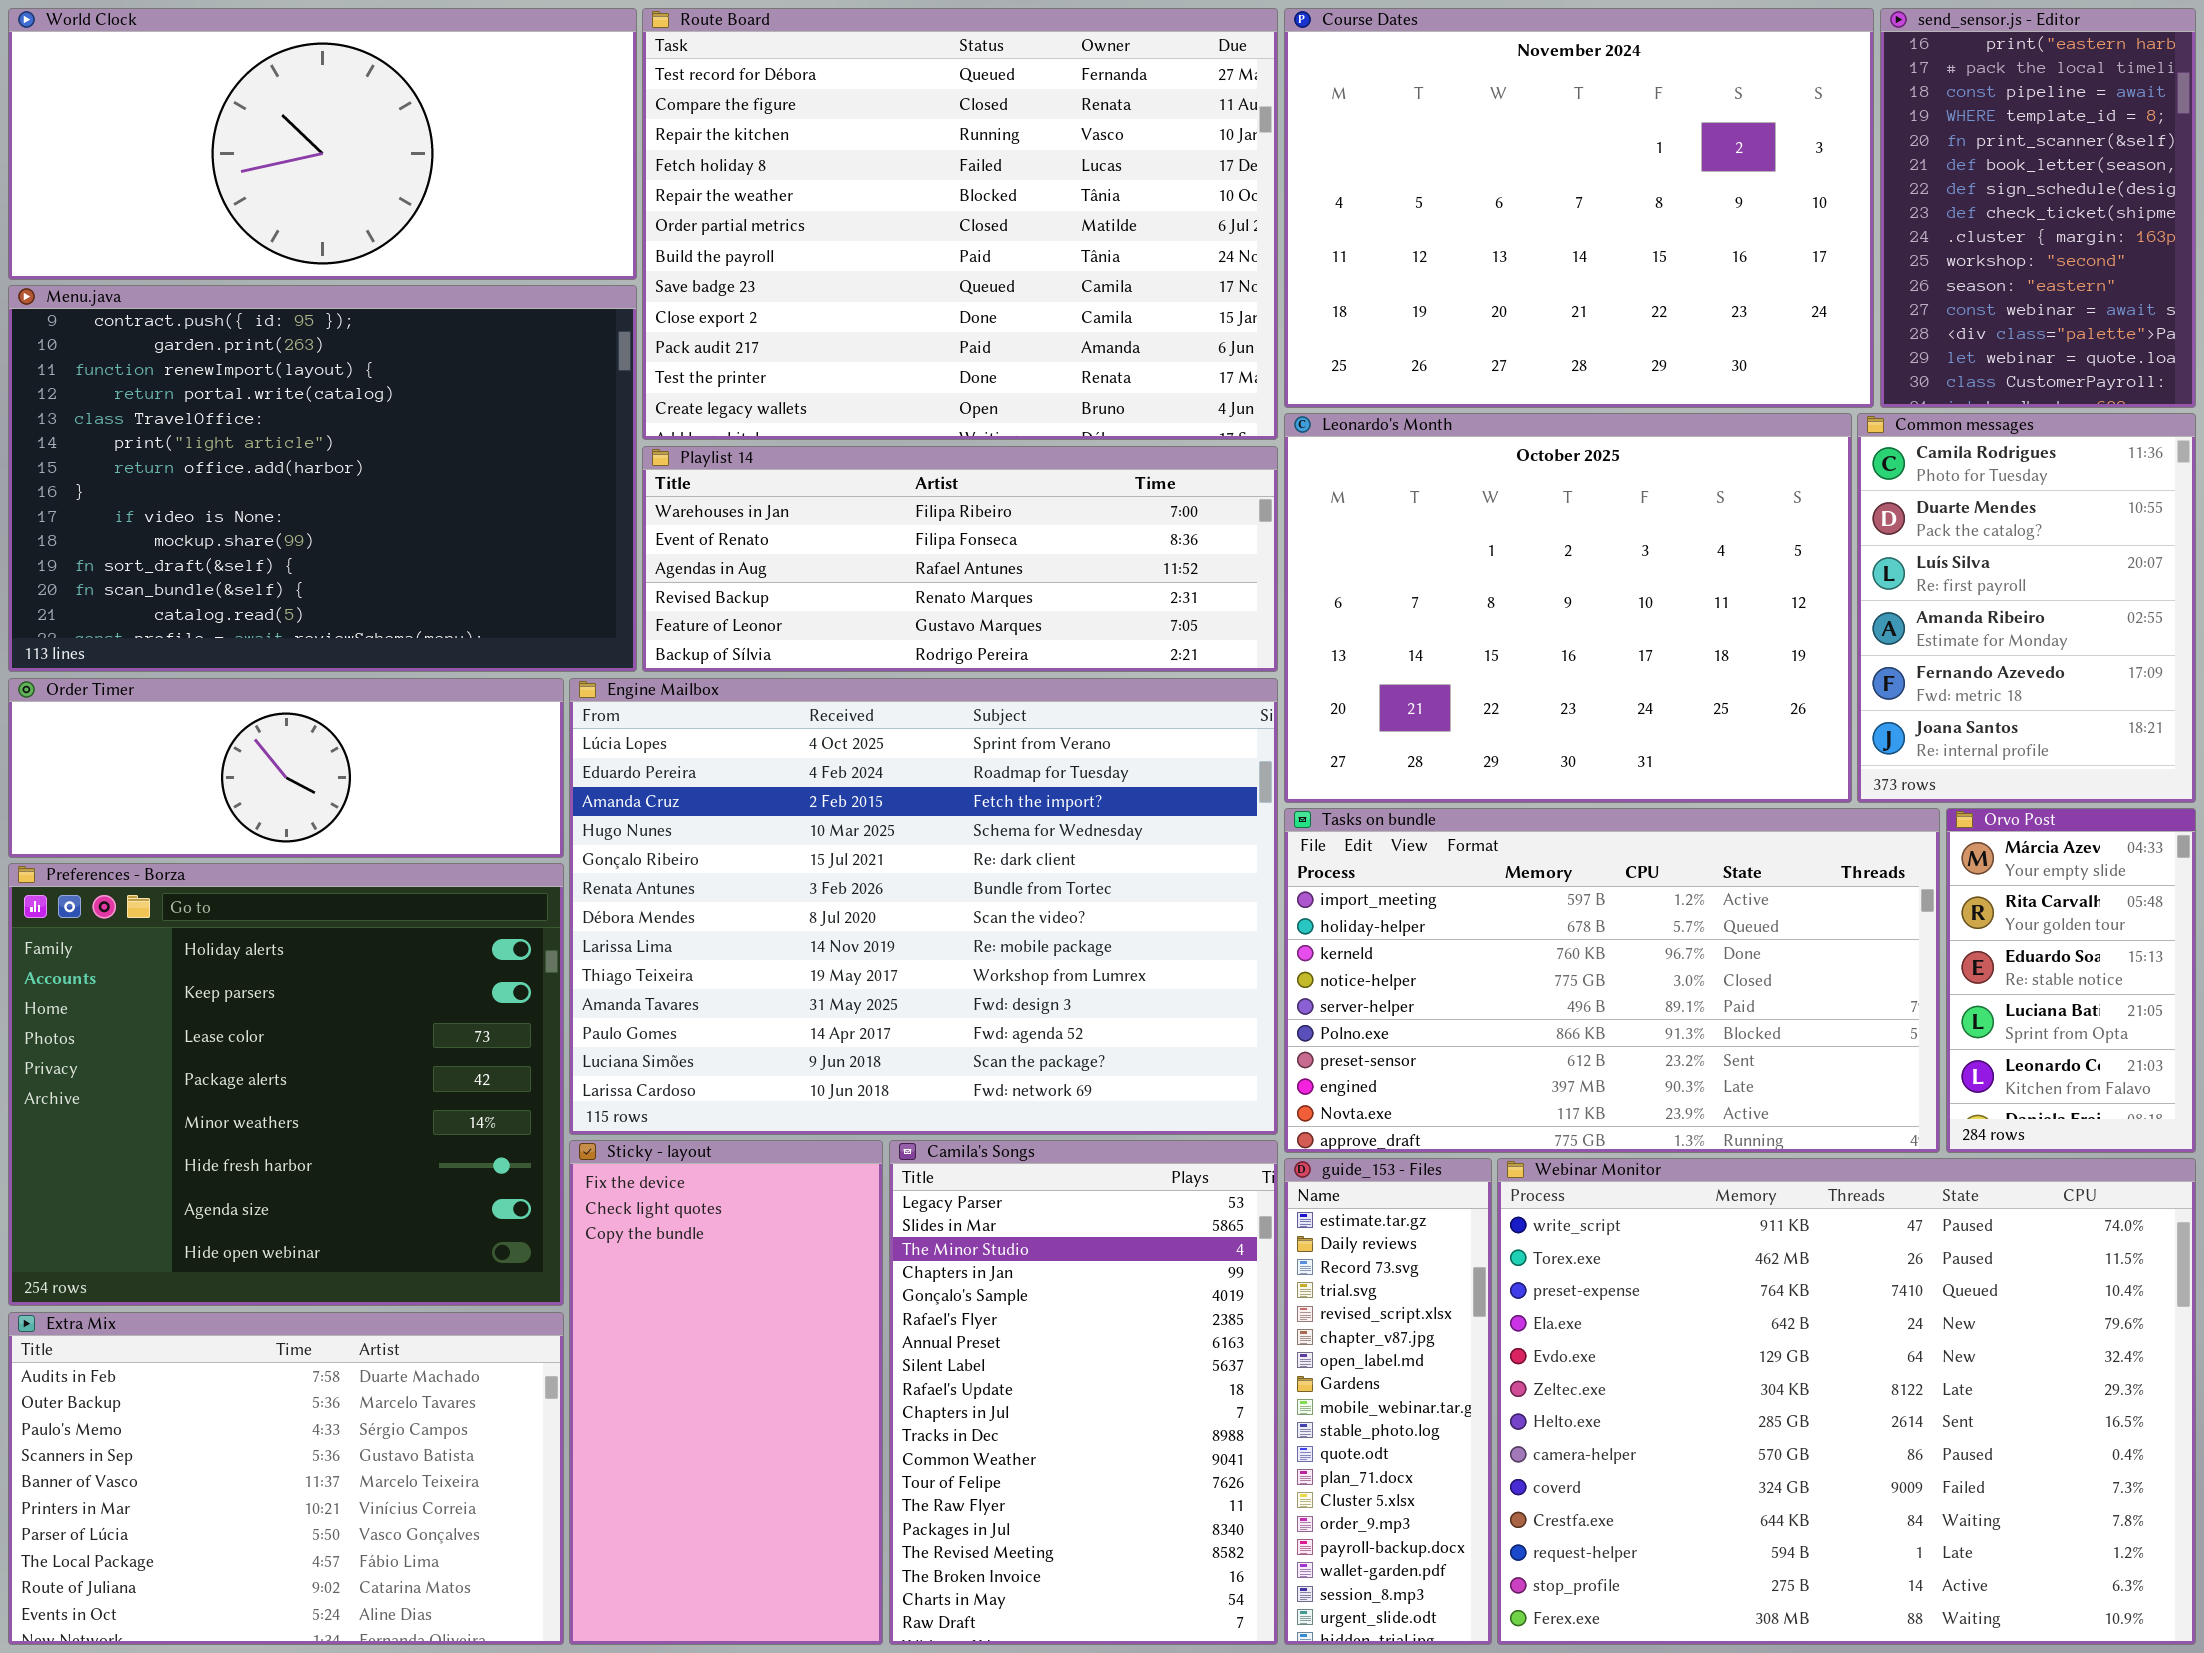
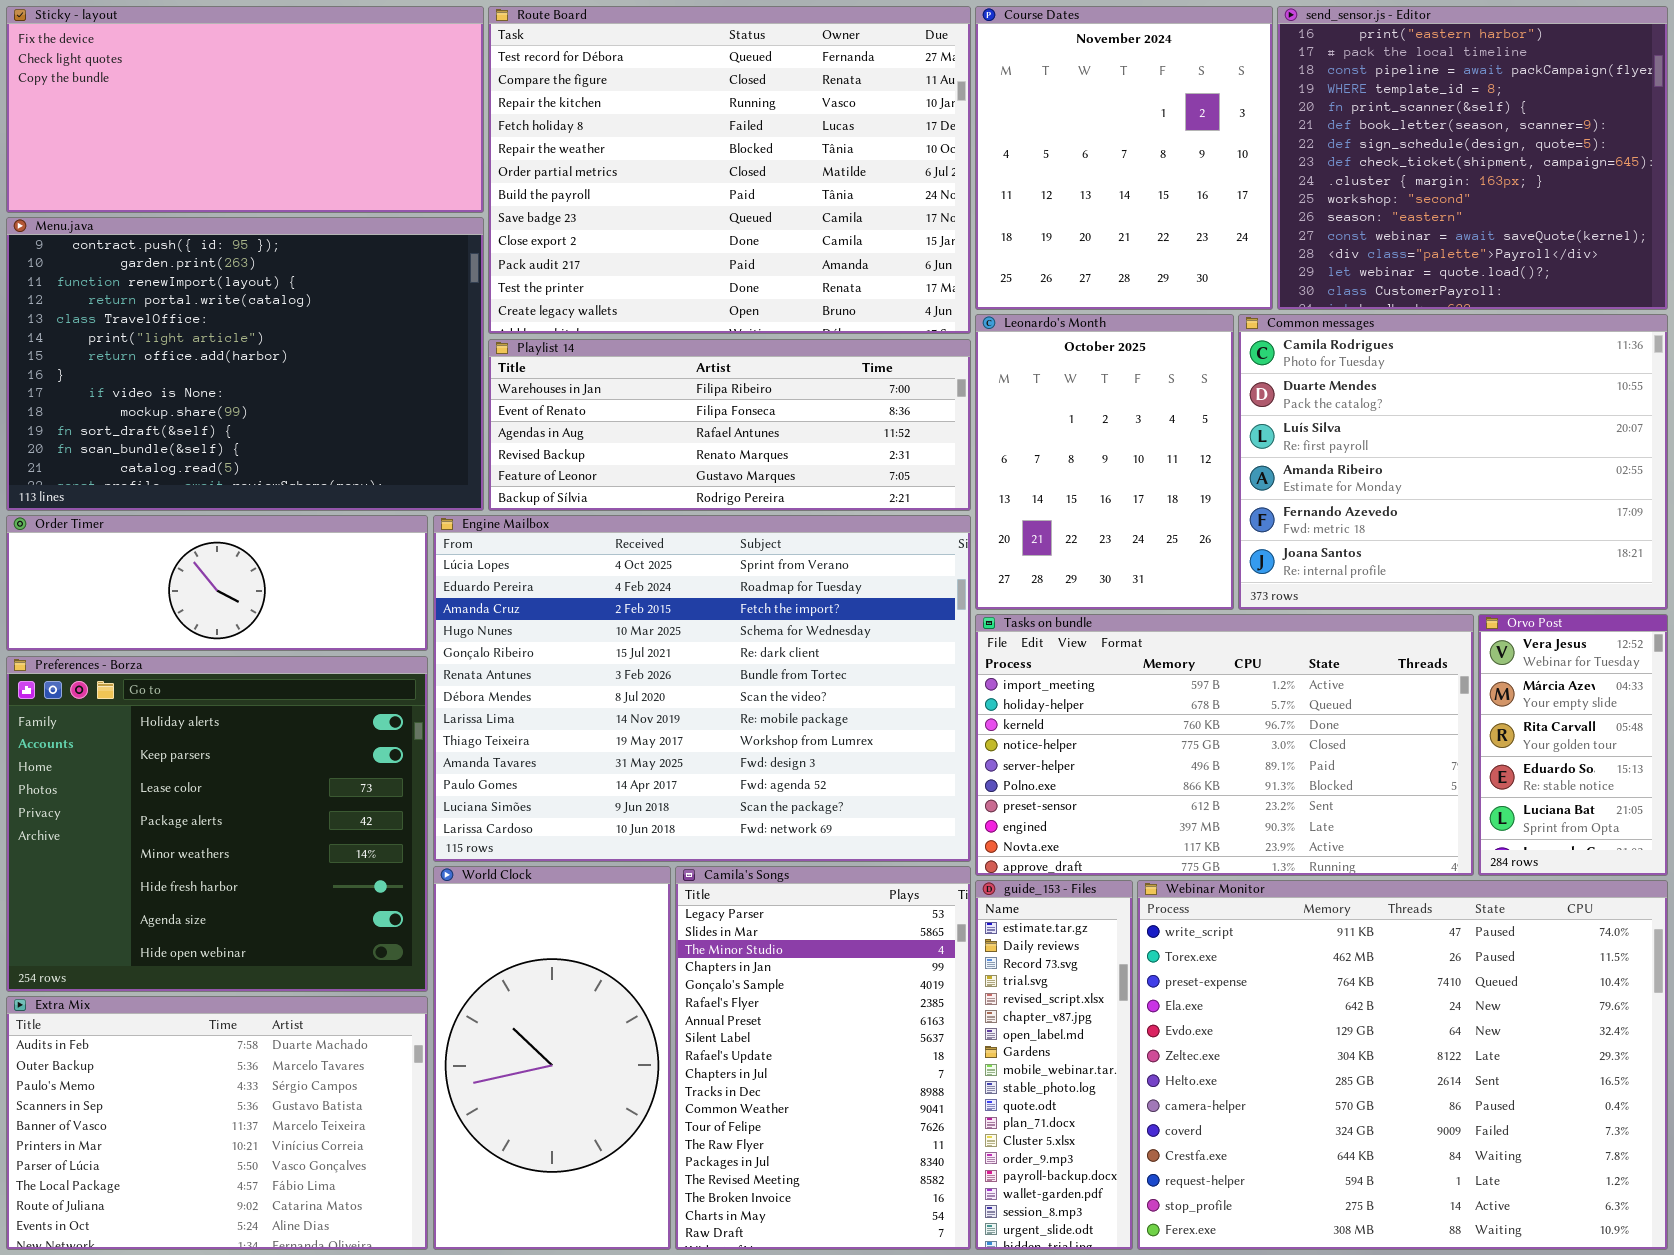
World Clock: [8,8,637,280] -> [433,866,671,1250], moved, resized
Course Dates: [1284,8,1874,408] -> [975,6,1273,310], resized
send_sensor.js - Editor: [1880,8,2196,408] -> [1277,6,1668,310], resized
Leonardo's Month: [1284,413,1852,803] -> [975,314,1234,610], resized
Common messages: [1857,413,2196,803] -> [1238,314,1668,610], resized
Orvo Post: [1946,808,2196,1153] -> [1478,614,1668,876], scrolled up 1 row
Sticky - layout: [569,1140,883,1645] -> [6,6,484,213], moved, resized

